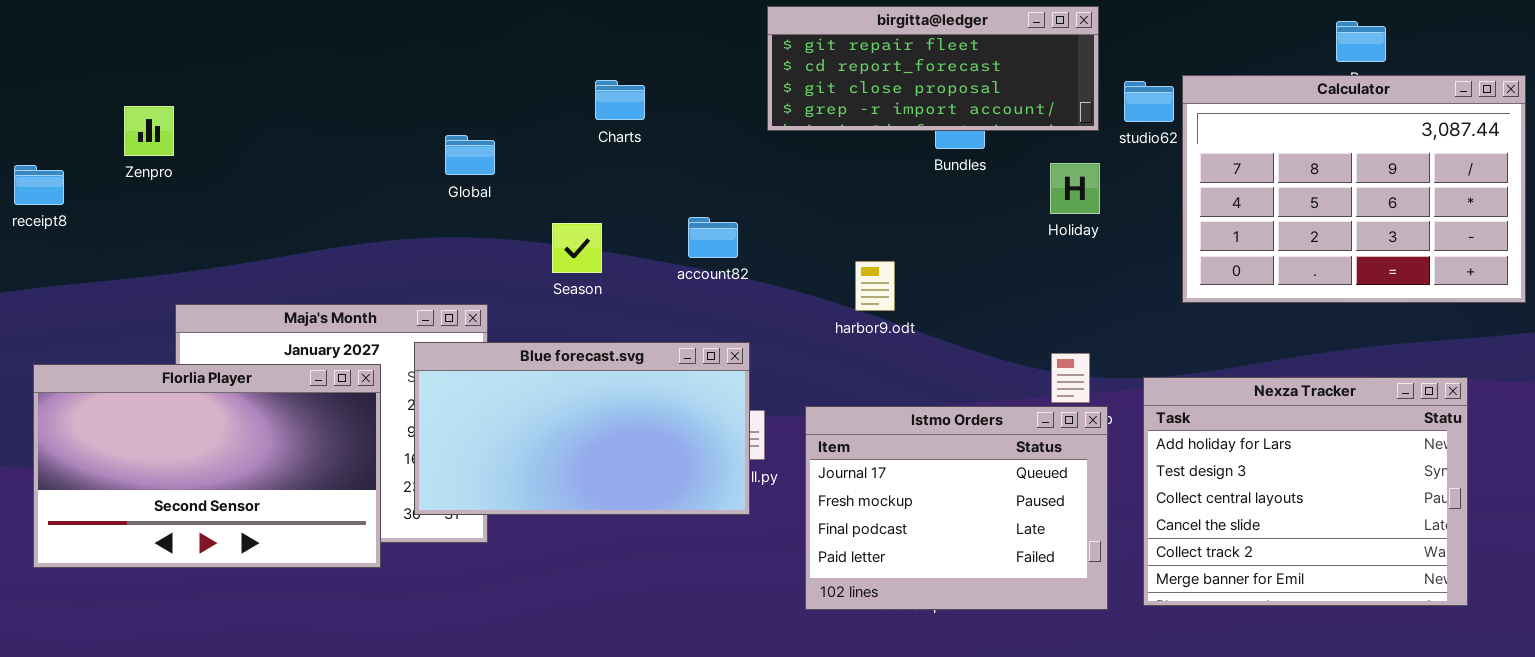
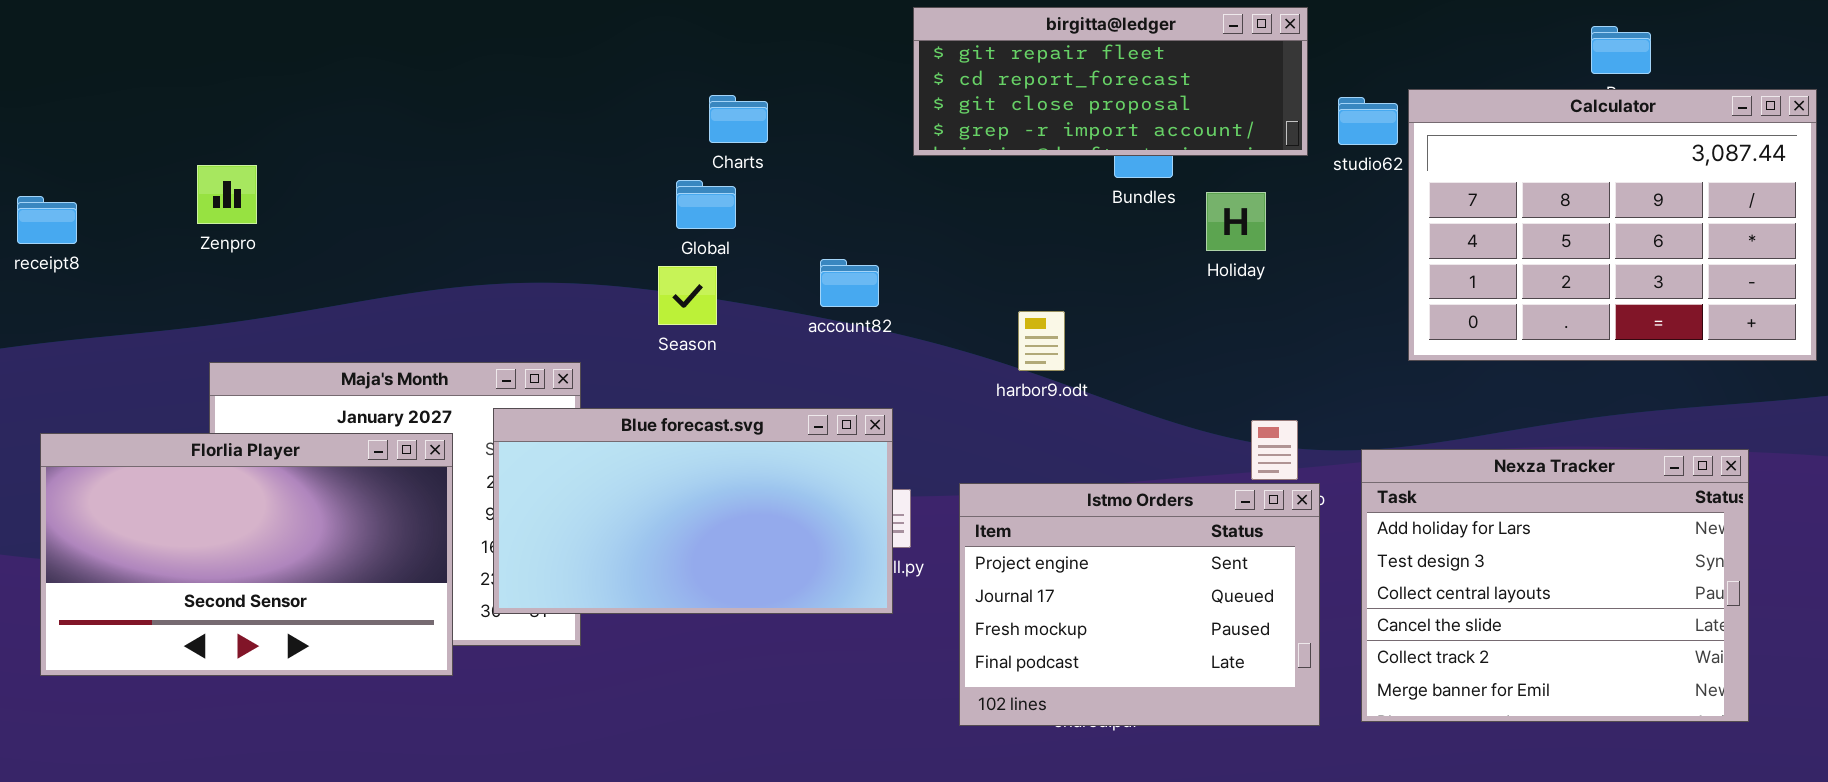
Zenpro: [124,106,174,156] -> [197,165,257,224], moved
Global: [445,135,495,175] -> [676,180,736,229], moved
Holiday: [1050,163,1100,214] -> [1206,192,1266,251], moved
Istmo Orders: [805,406,1108,610] -> [959,483,1320,726], scrolled up 1 row

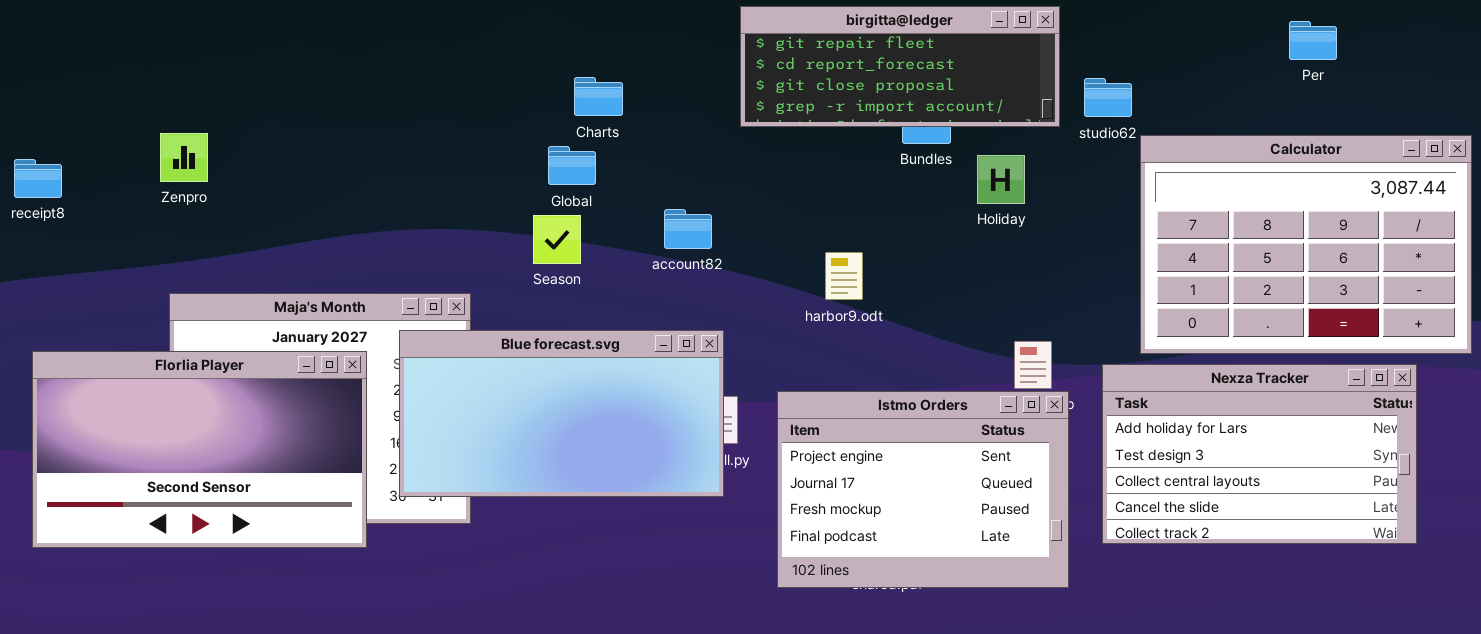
Calculator: [1408,89,1817,361] -> [1140,135,1472,354], moved
Nexza Tracker: [1361,449,1749,722] -> [1102,364,1417,544], resized

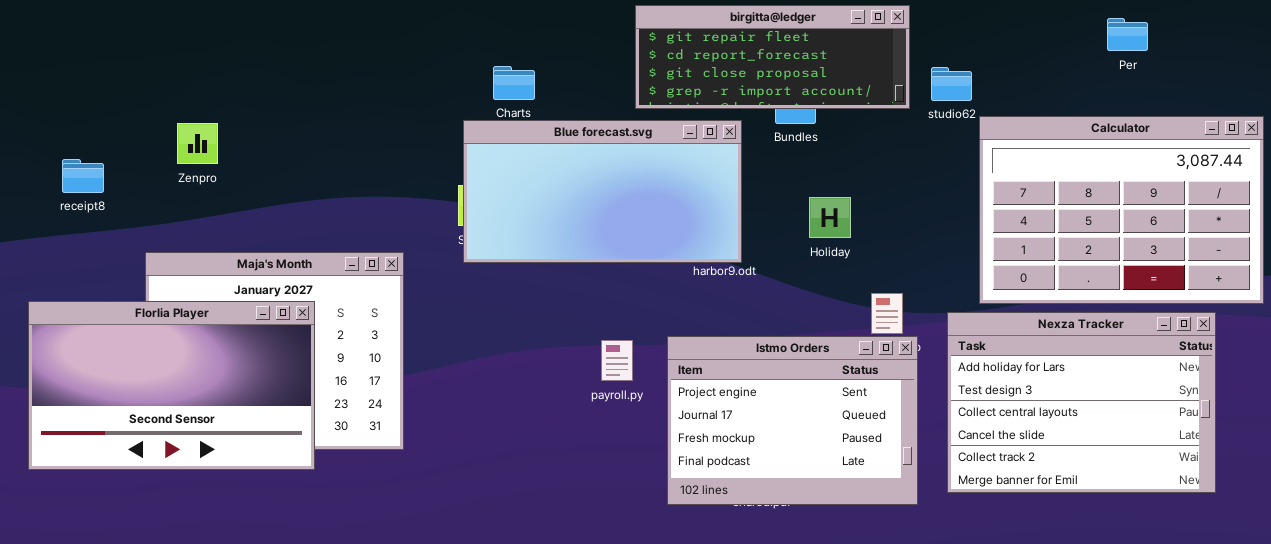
Zenpro: [160,133,208,182] -> [177,123,218,164], moved
Holiday: [977,155,1025,204] -> [809,197,851,238], moved
receipt8: [14,159,62,198] -> [62,159,104,193], moved
Blue forecast.svg: [399,330,724,497] -> [463,120,742,263], moved
Nexza Tracker: [1102,364,1417,544] -> [947,312,1216,493], resized

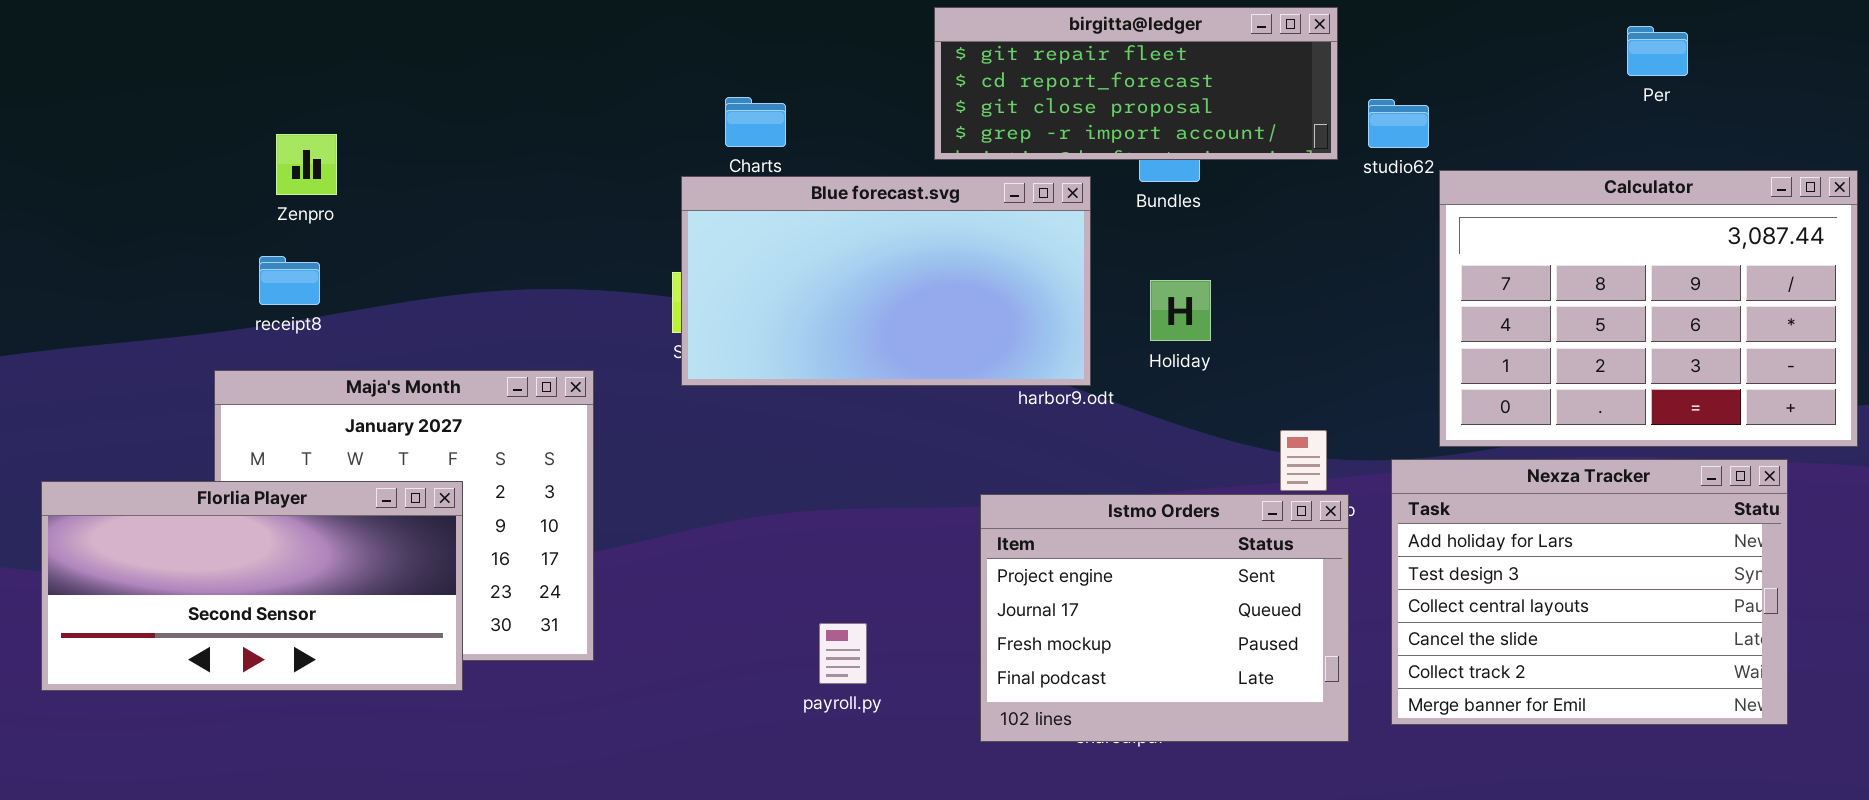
Zenpro: [177,123,218,164] -> [276,134,337,195], moved
receipt8: [62,159,104,193] -> [259,256,320,305], moved
Holiday: [809,197,851,238] -> [1150,280,1211,341], moved
Florlia Player: [28,301,315,470] -> [41,481,463,691], resized
payroll.py: [601,340,633,381] -> [819,623,867,684], moved

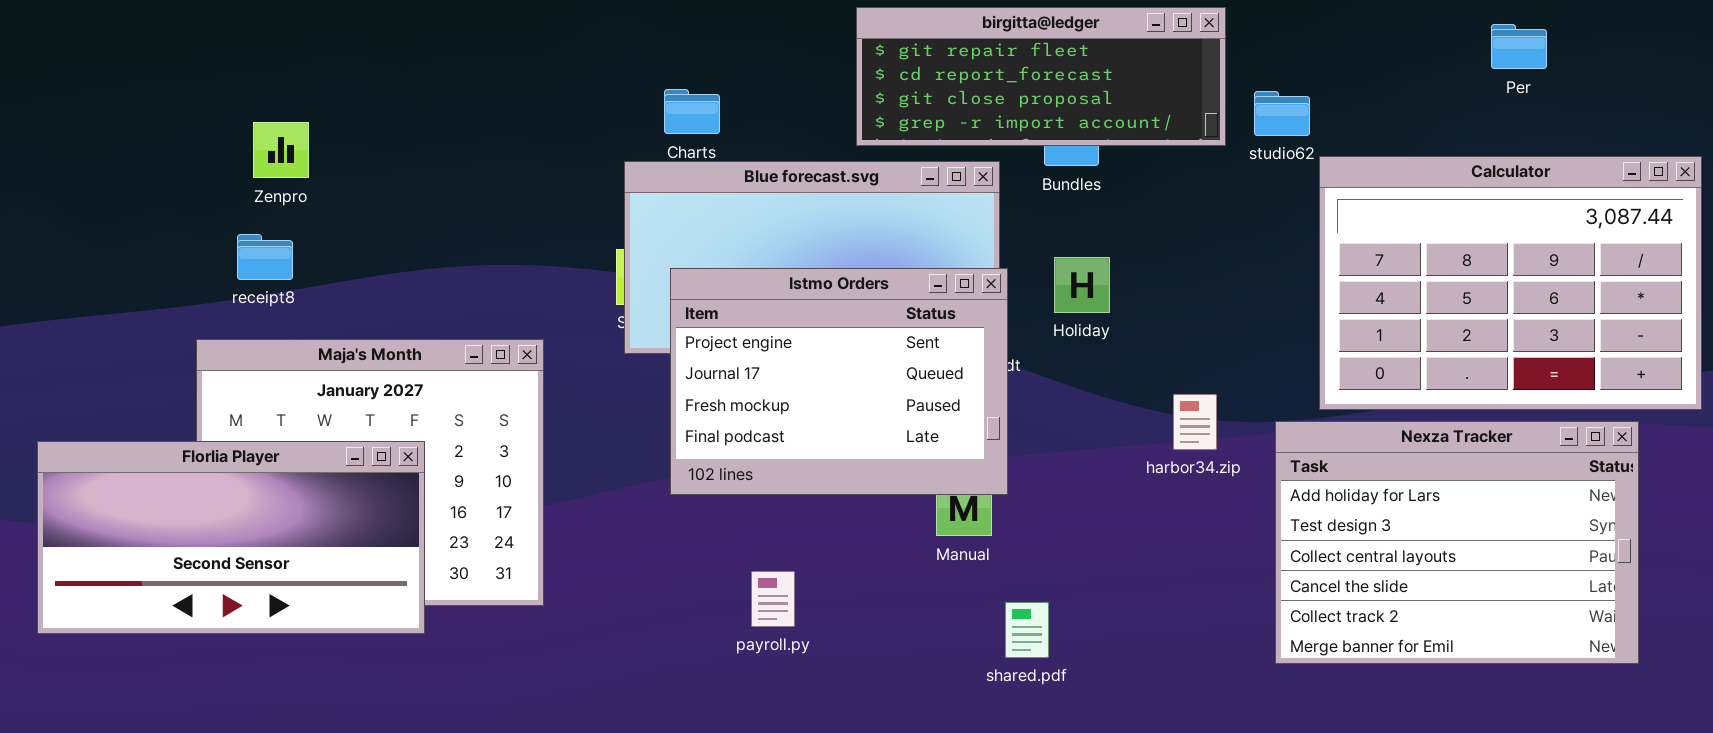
Istmo Orders: [980,494,1349,742] -> [670,268,1008,495], moved

